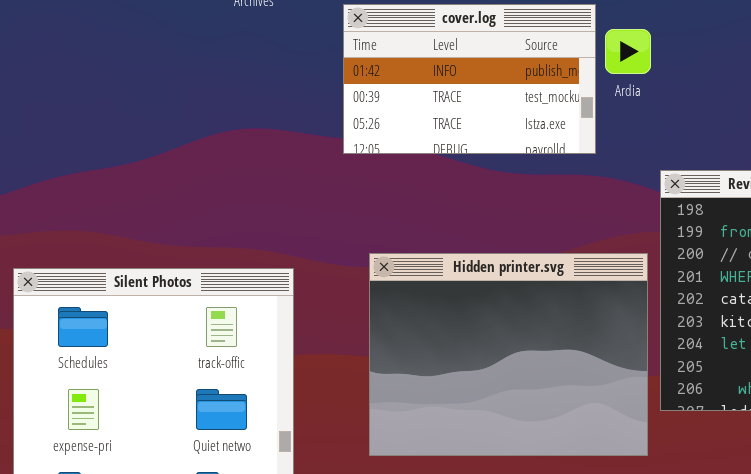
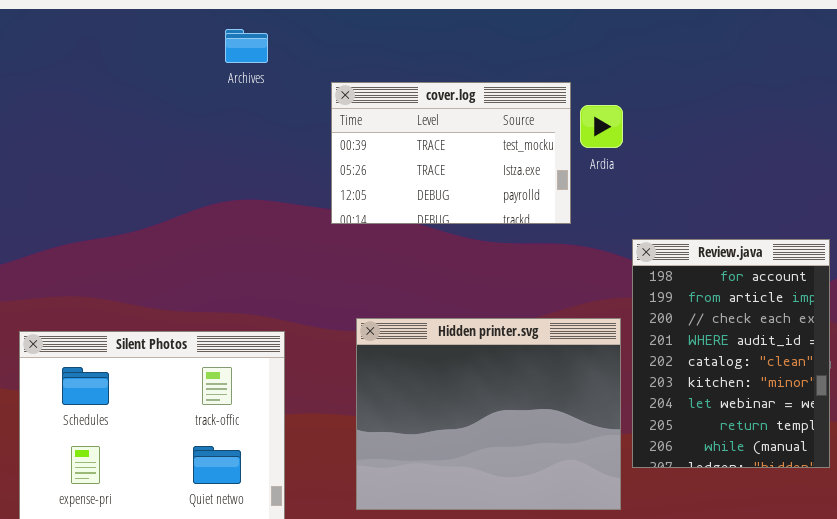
cover.log: [343,4,596,154] -> [331,82,571,224], scrolled down 1 row

